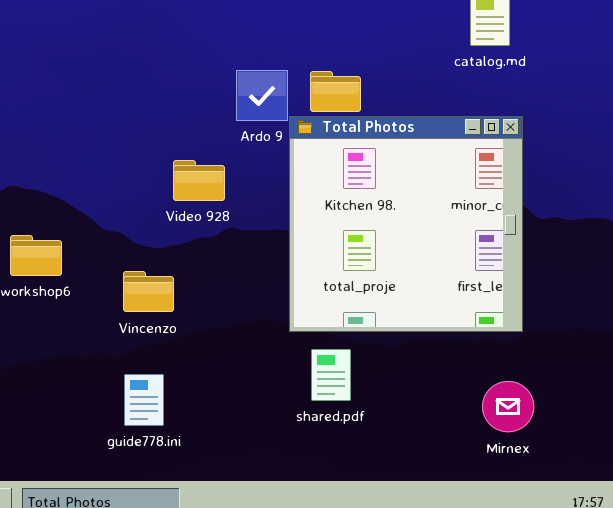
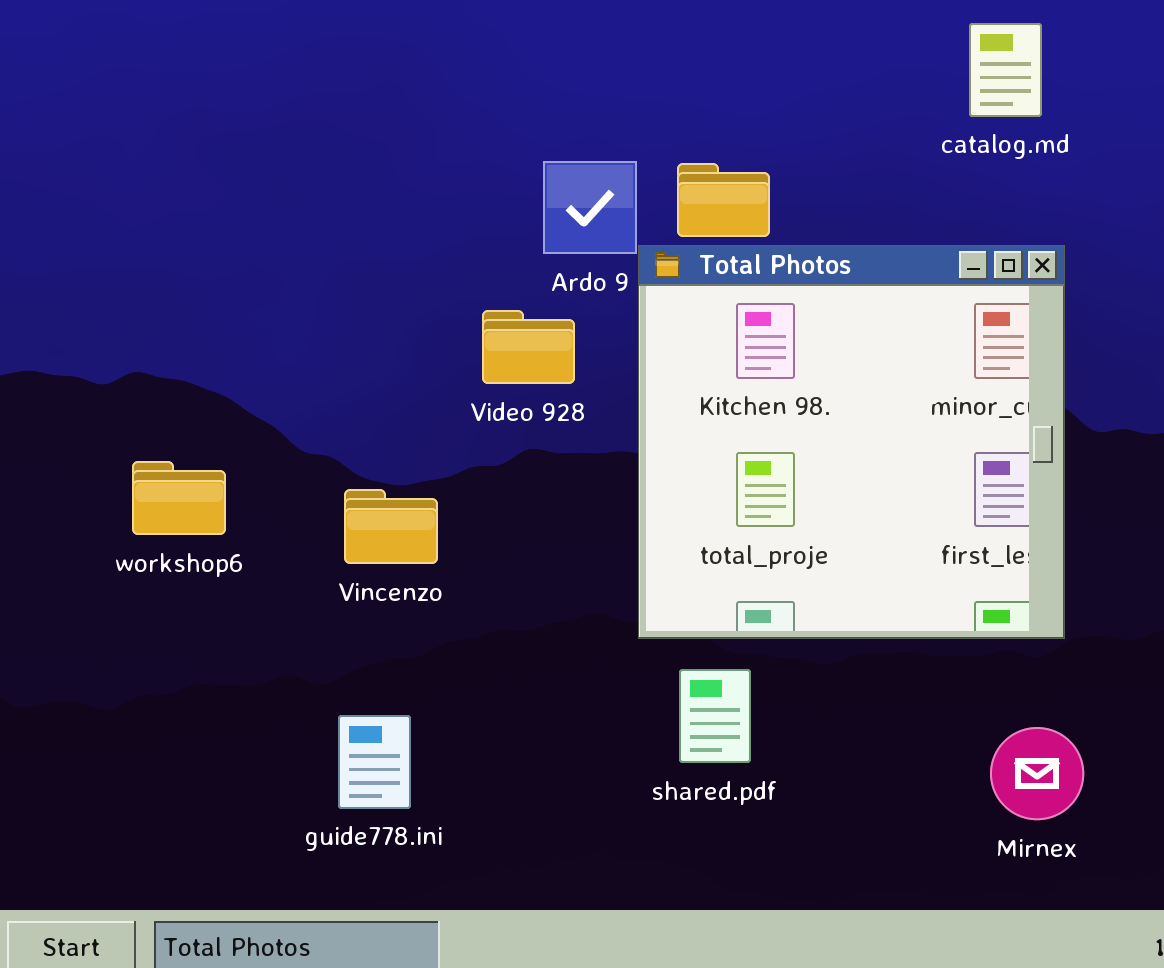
Video 928: [173,160,225,201] -> [482,310,575,384], moved
Vincenzo: [123,271,174,312] -> [344,489,438,564], moved

